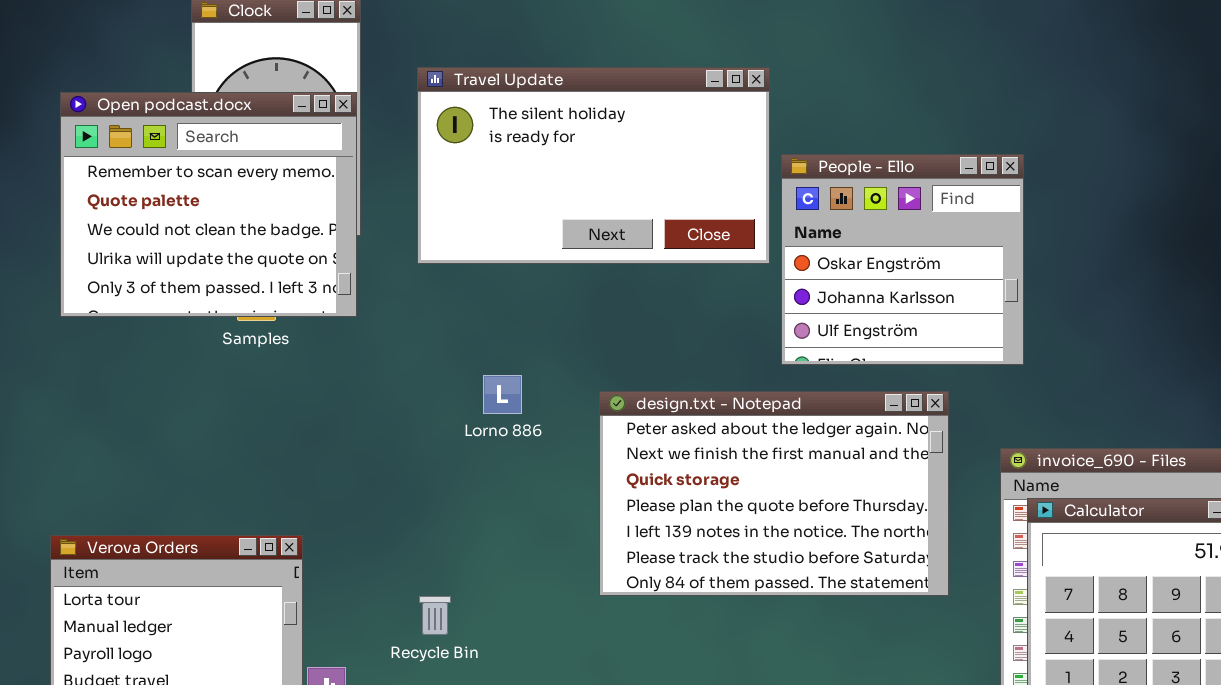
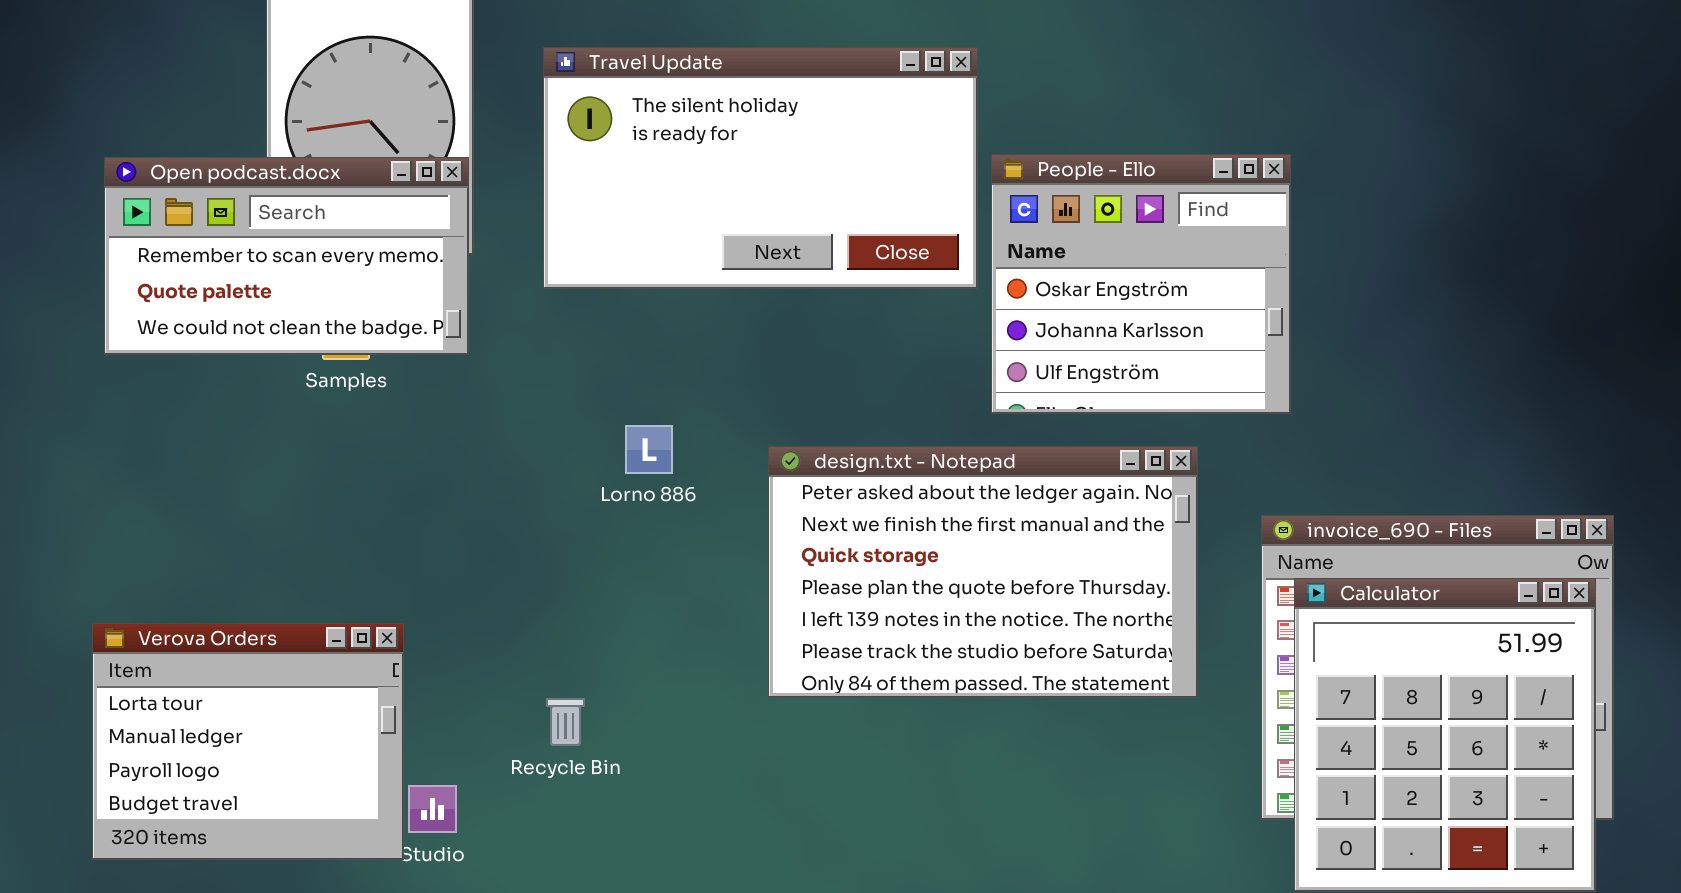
Open podcast.docx: [60,92,357,317] -> [104,157,469,355], resized

